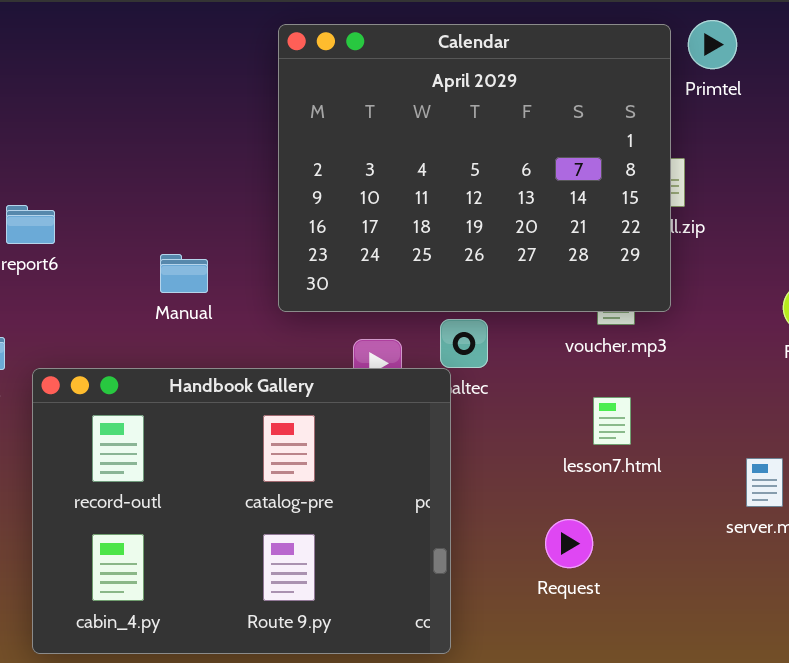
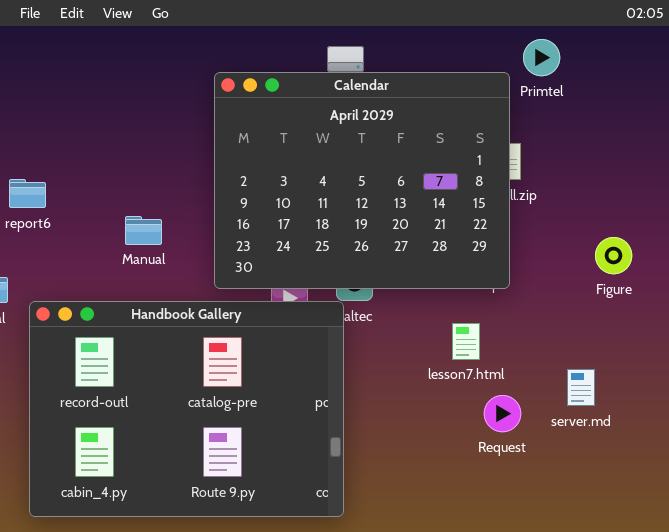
Calendar: [278,24,671,312] -> [214,72,510,289], moved
Request: [545,519,593,568] -> [484,395,521,432], moved

